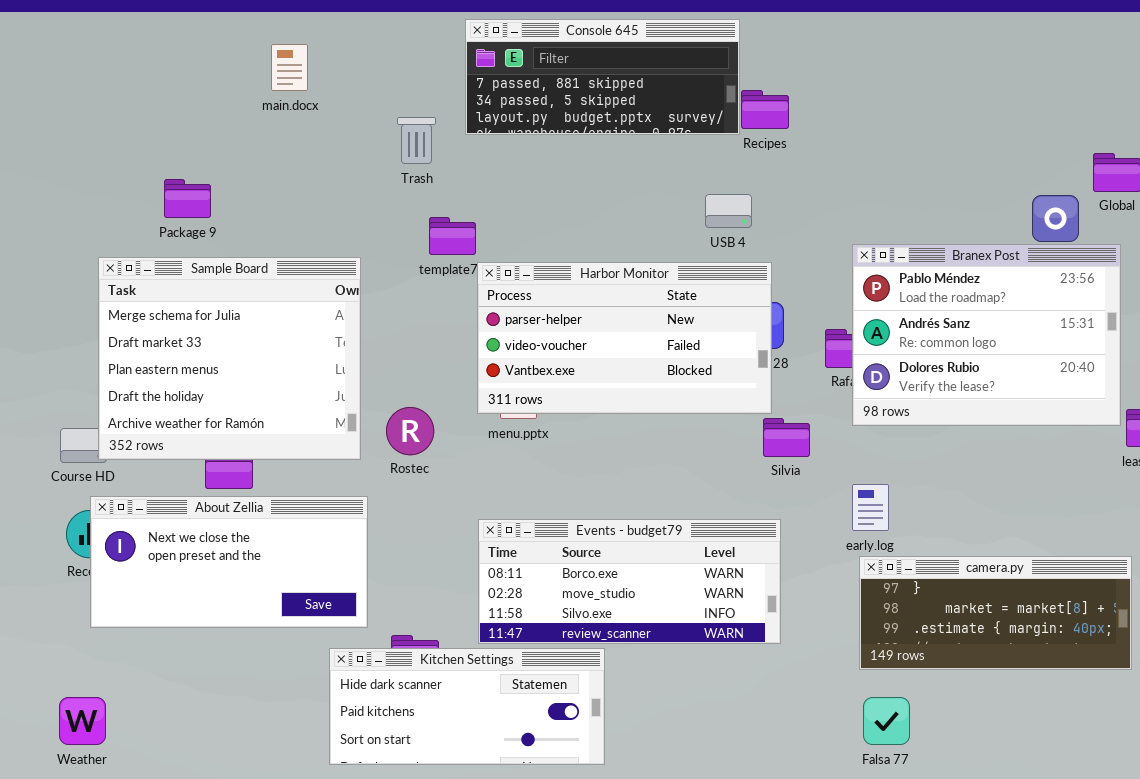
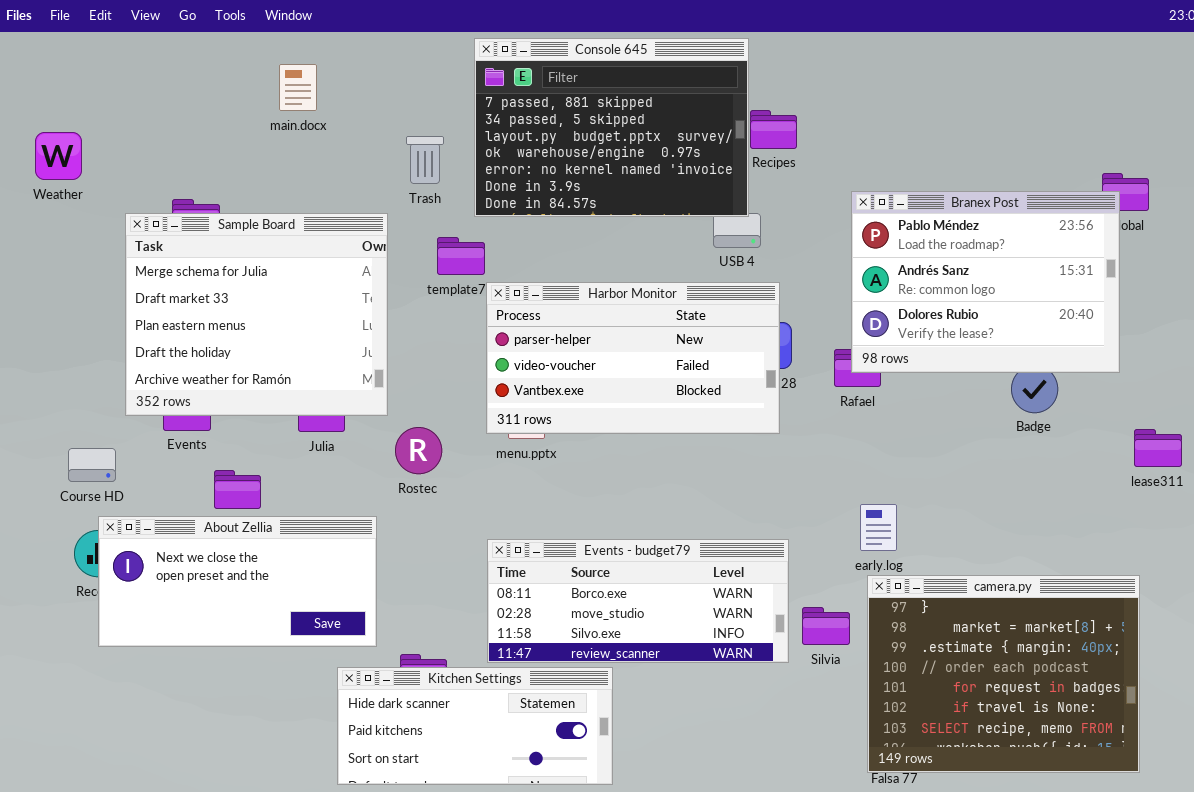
Console 645: [465,19,740,135] -> [474,38,749,217], resized
Branex Post: [852,244,1121,426] -> [851,191,1120,373], moved
Sample Board: [98,257,361,460] -> [125,213,388,416], moved
Silvia: [763,418,810,457] -> [802,607,850,645], moved
camera.py: [859,556,1132,670] -> [867,575,1140,773], resized
Weather: [59,697,106,745] -> [35,132,82,180], moved

